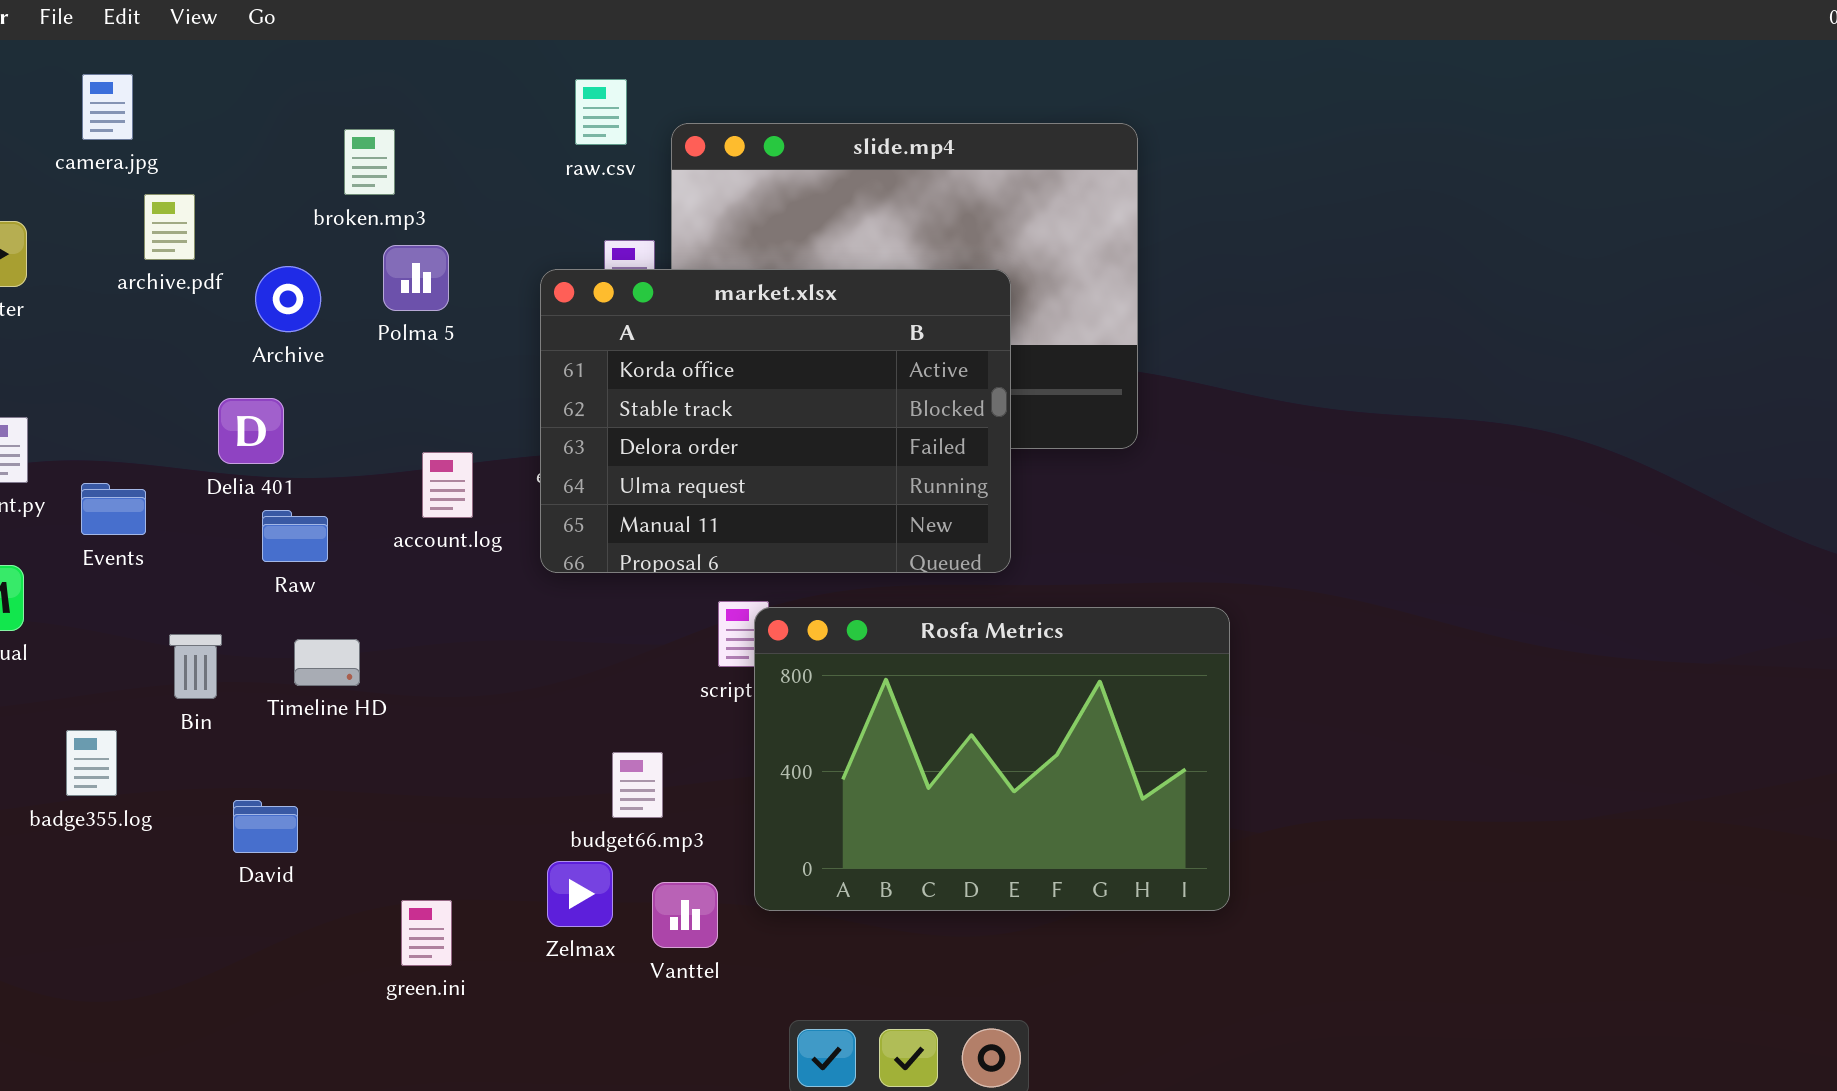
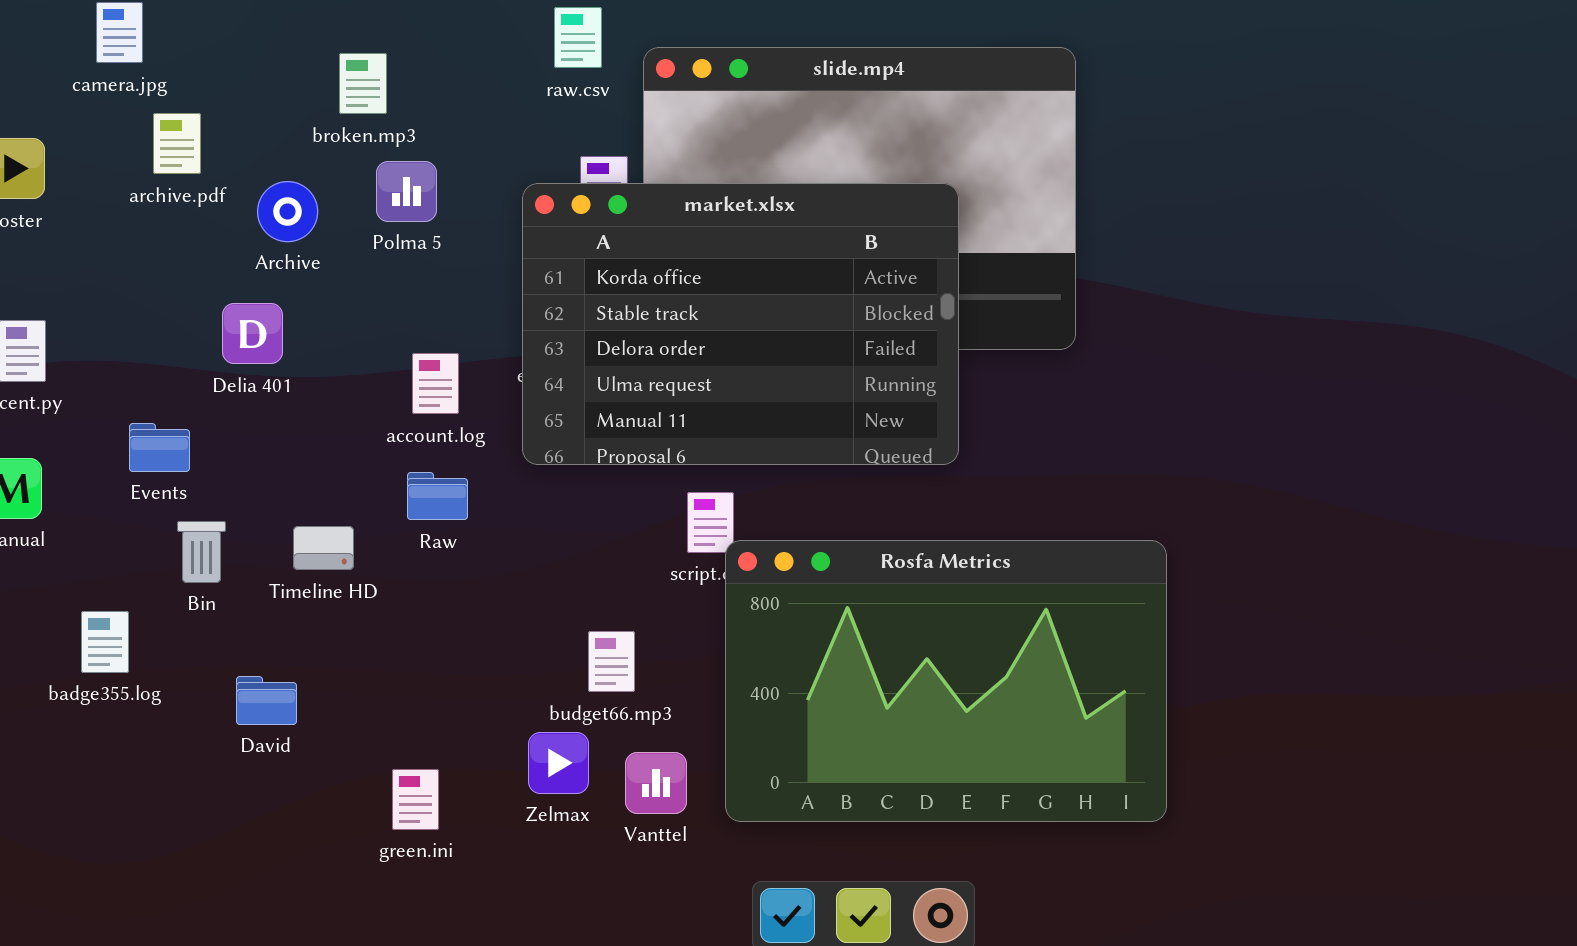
Events: [81,483,146,535] -> [129,423,190,472], moved
Raw: [262,510,328,562] -> [407,472,468,520], moved
Rosfa Metrics: [754,607,1230,911] -> [725,540,1167,822], moved

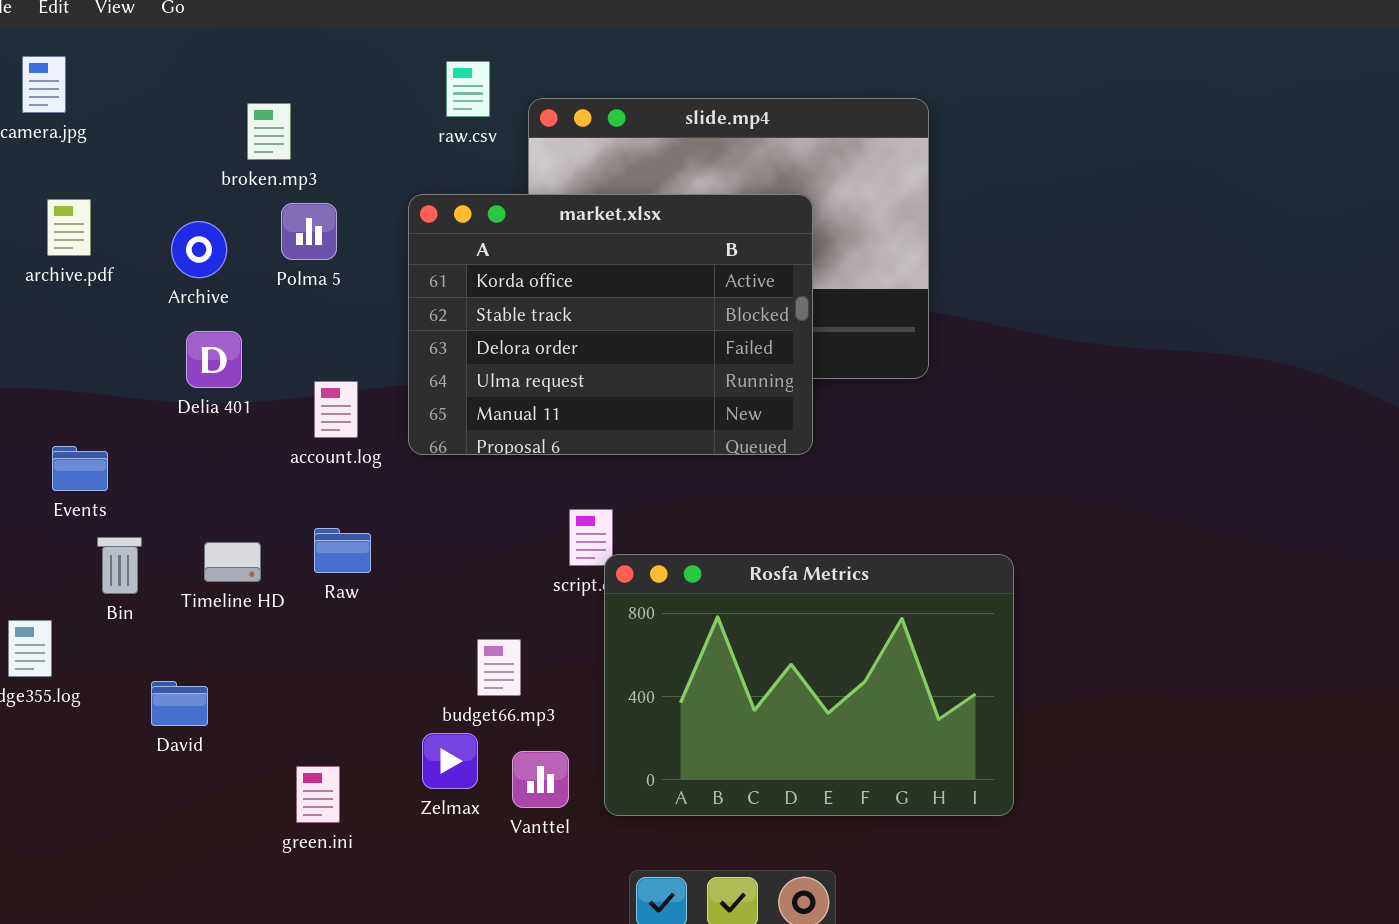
archive.pdf: [153,113,201,174] -> [47,199,91,256], moved
market.xlsx: [522,183,959,465] -> [408,194,813,455], moved
Delia 401: [222,303,283,364] -> [186,331,242,388], moved
Raw: [407,472,468,520] -> [314,528,371,573], moved

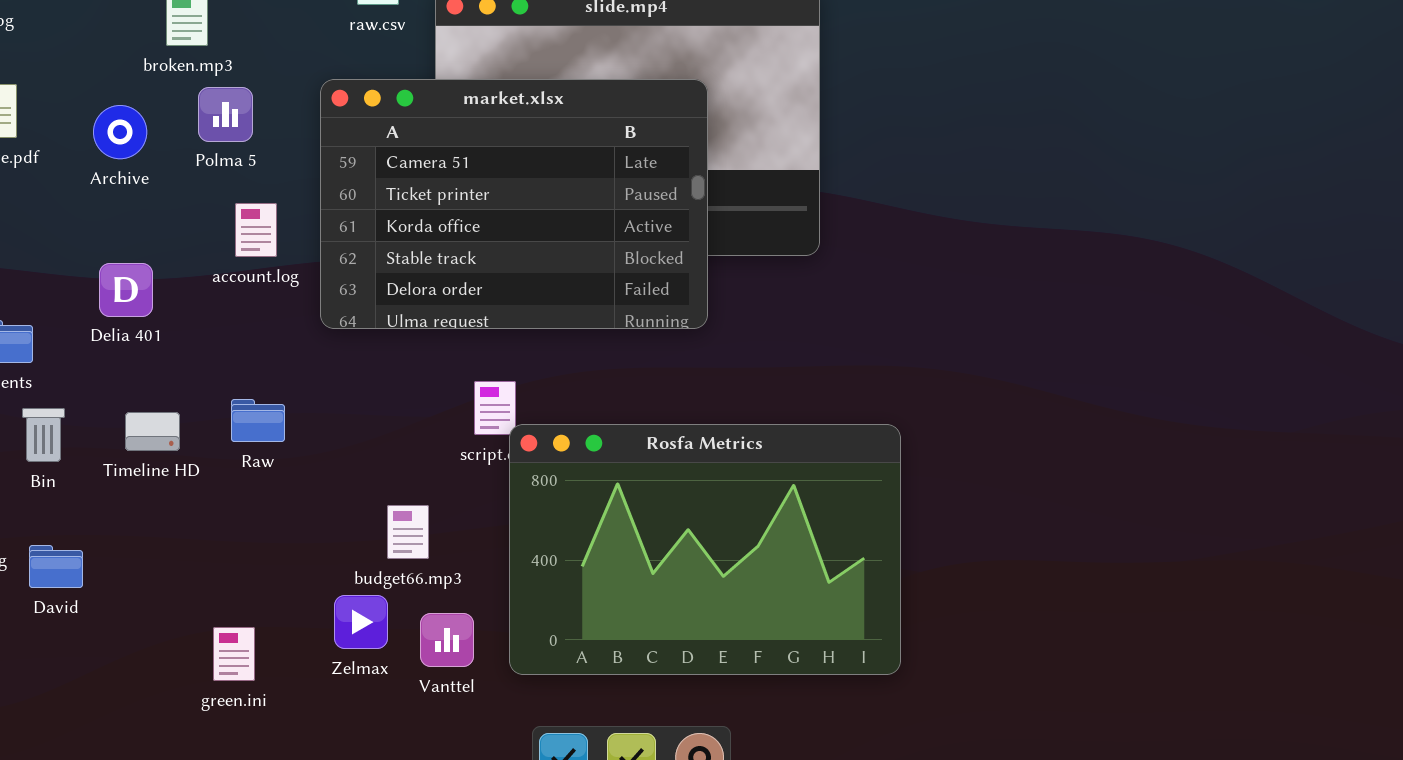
market.xlsx: [408,194,813,455] -> [320,79,708,329], scrolled up 2 rows
Delia 401: [186,331,242,388] -> [99,263,153,317], moved
account.log: [314,381,358,438] -> [235,203,277,257], moved
David: [151,681,208,726] -> [29,545,83,588], moved

